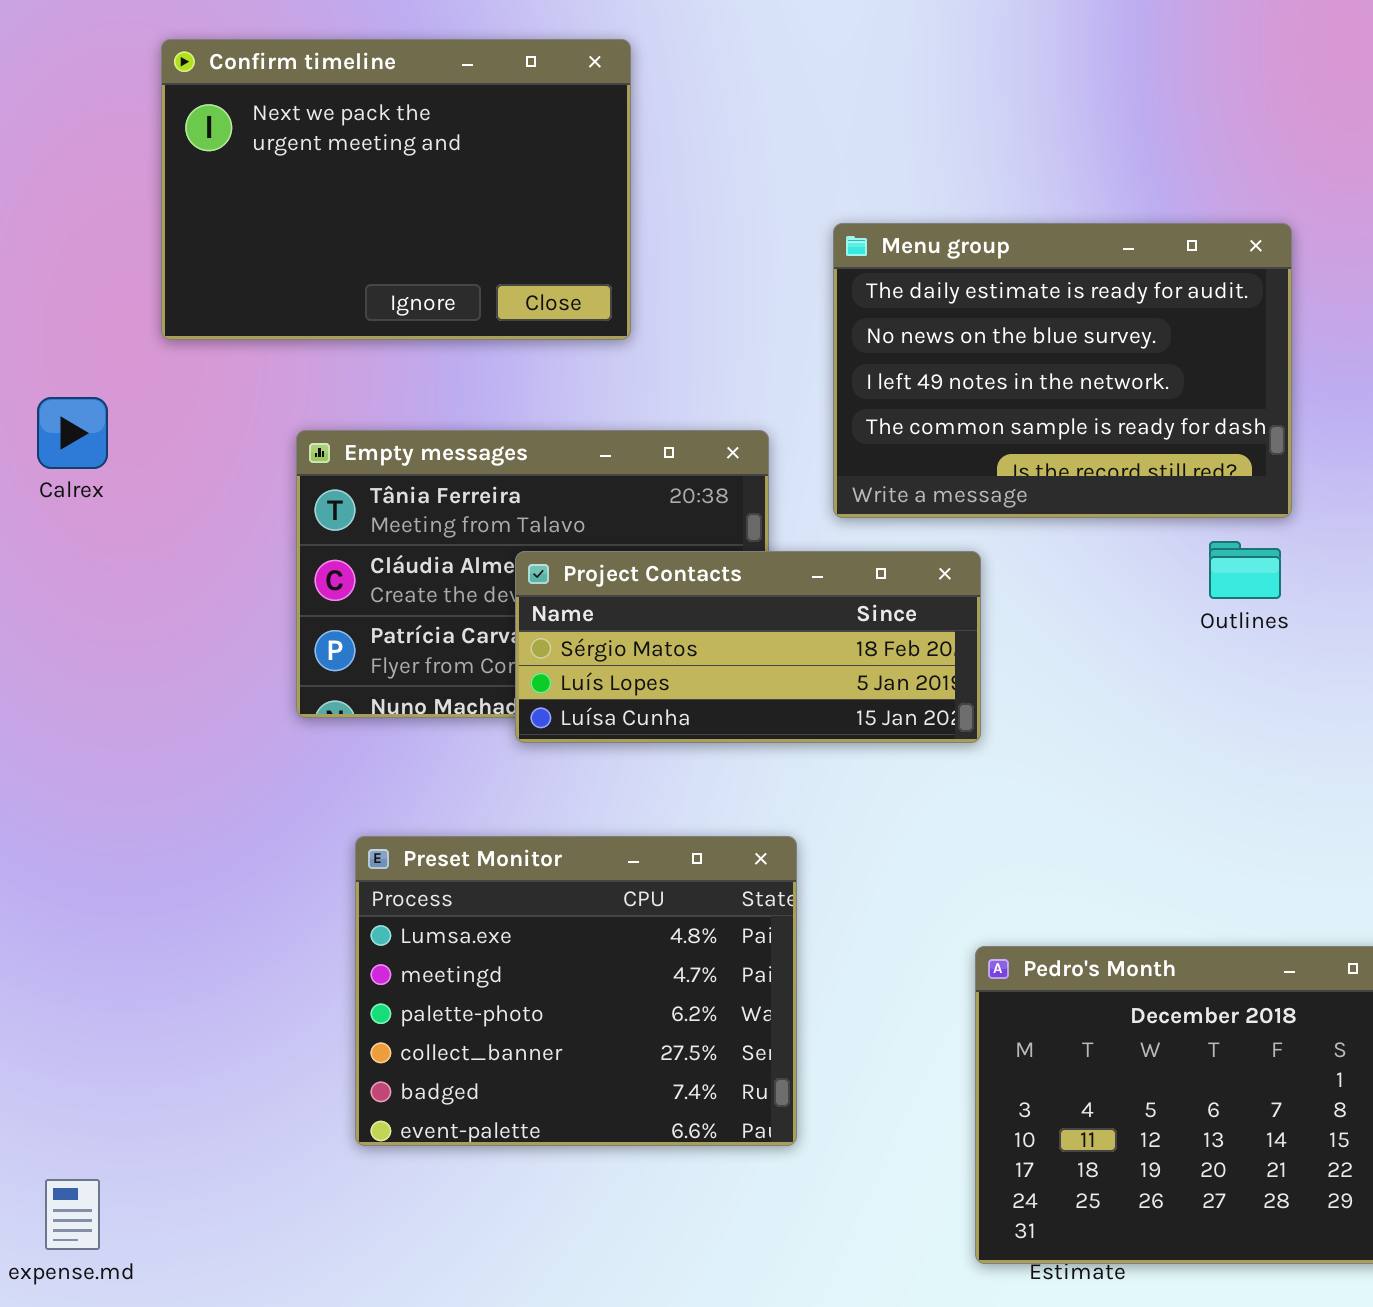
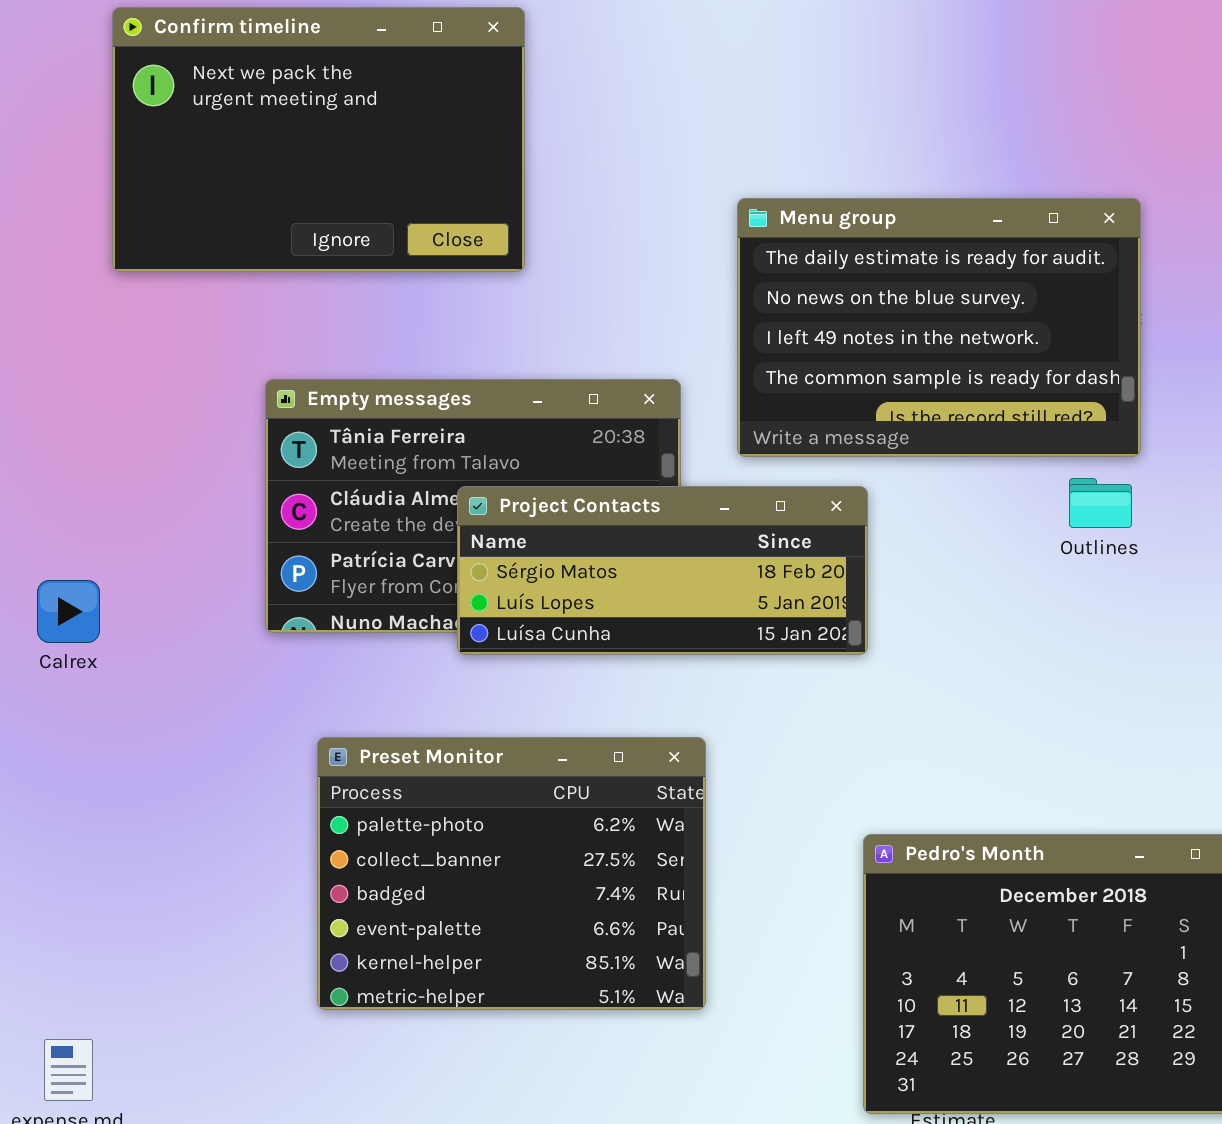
Confirm timeline: [161,39,631,340] -> [112,7,525,272], moved
Calrex: [37,397,108,469] -> [37,580,100,643], moved
Preset Monitor: [355,836,797,1146] -> [317,737,706,1010], scrolled down 2 rows

